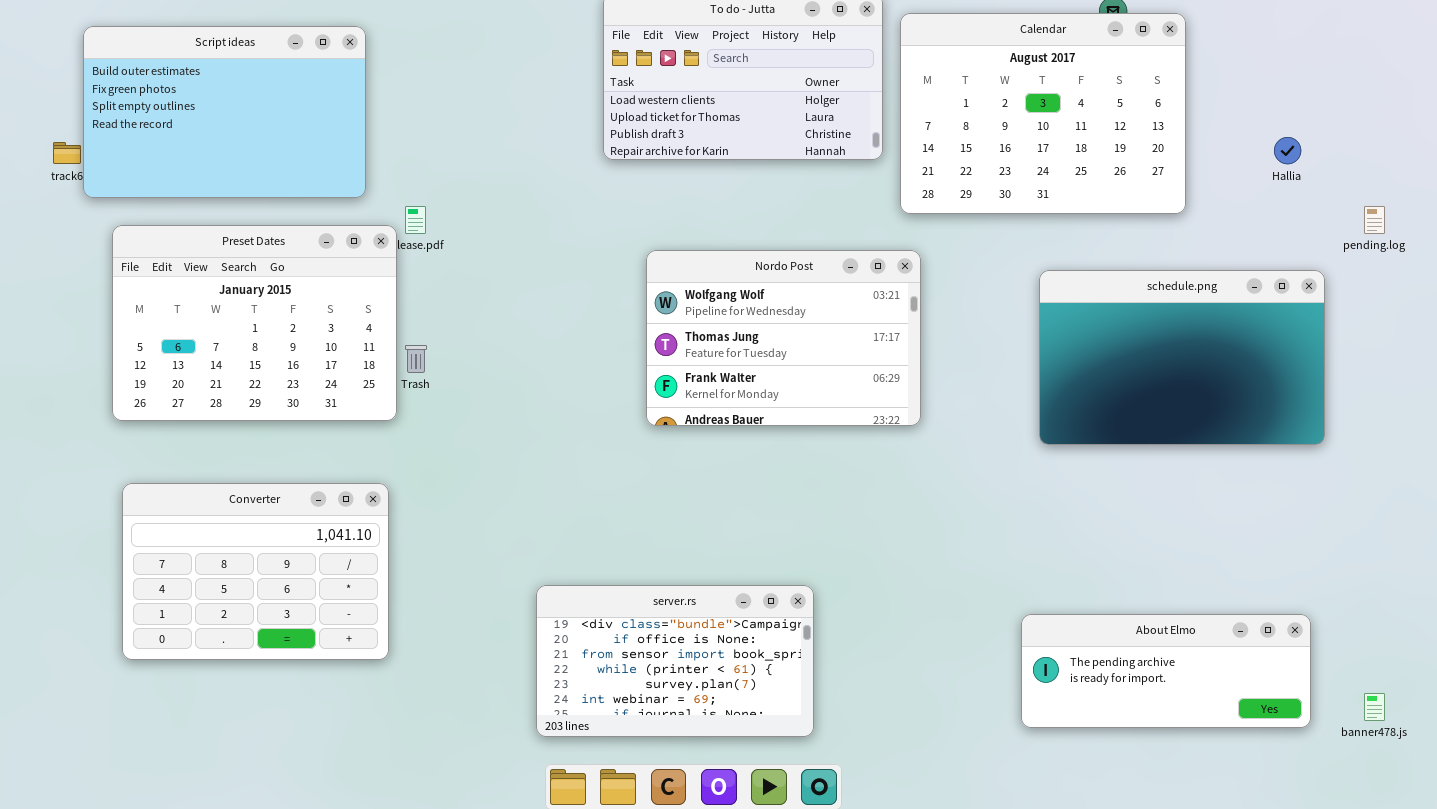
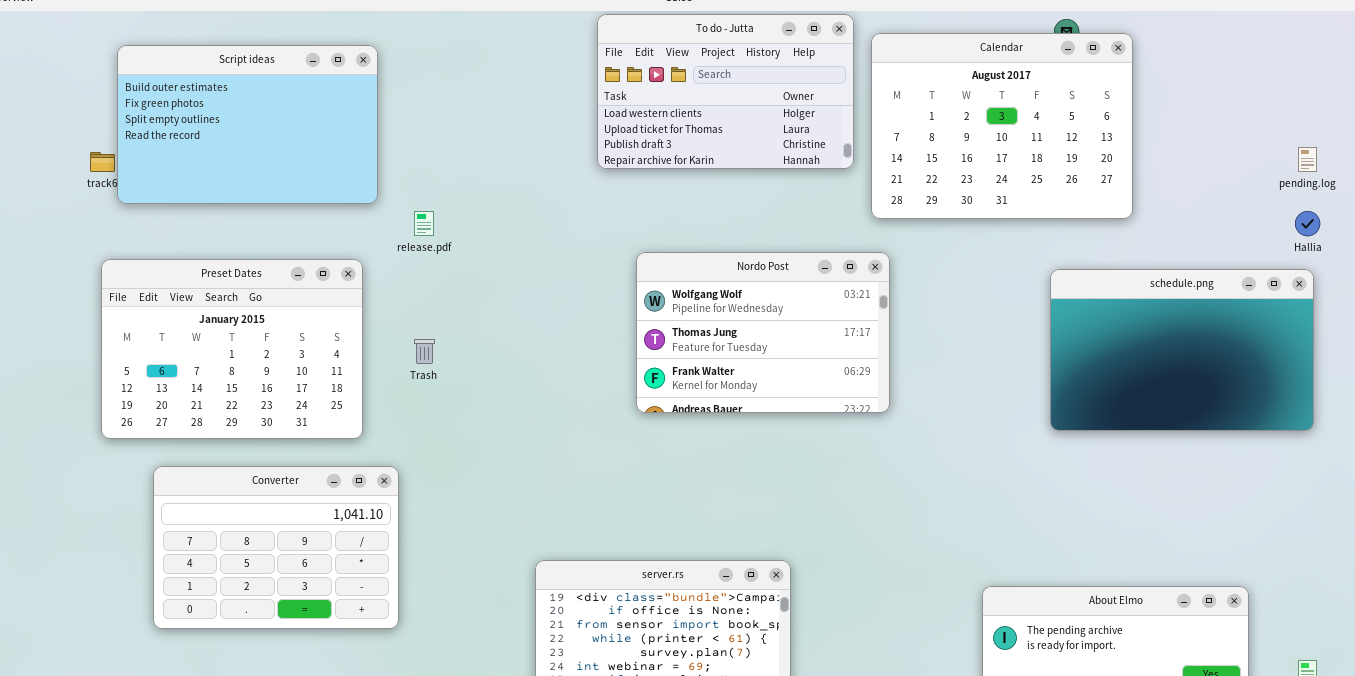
Hallia: [1274,137,1301,164] -> [1295,211,1320,236], moved
pending.log: [1364,206,1385,234] -> [1298,147,1317,172], moved
Preset Dates: [112,225,397,421] -> [101,259,363,439], moved
schedule.png: [1039,270,1325,445] -> [1050,269,1314,431], moved

